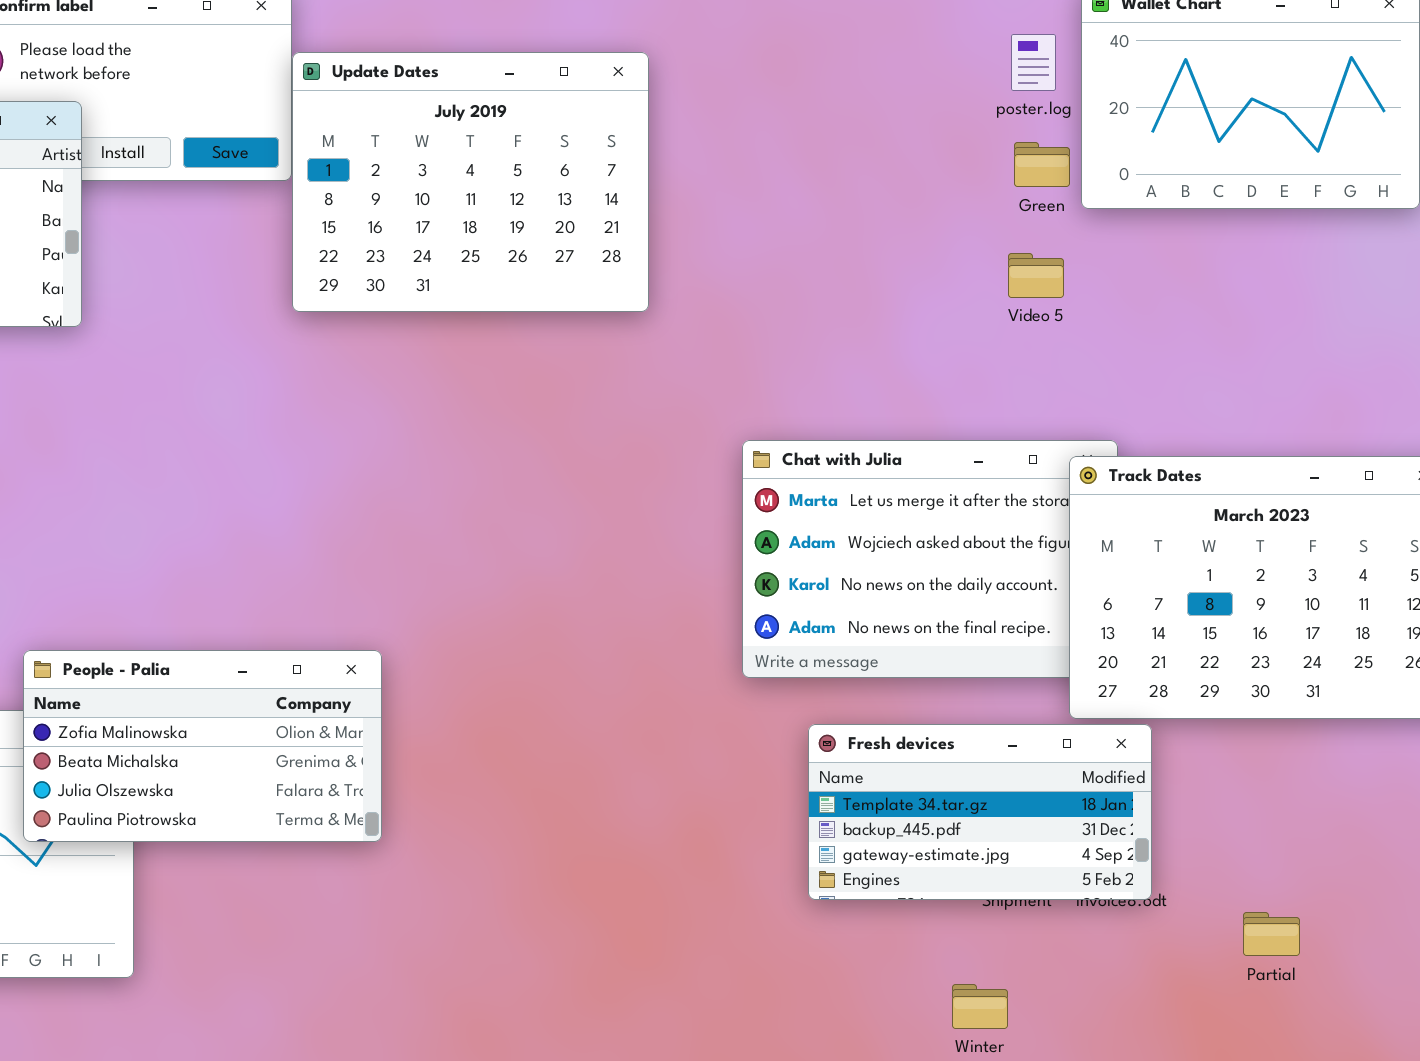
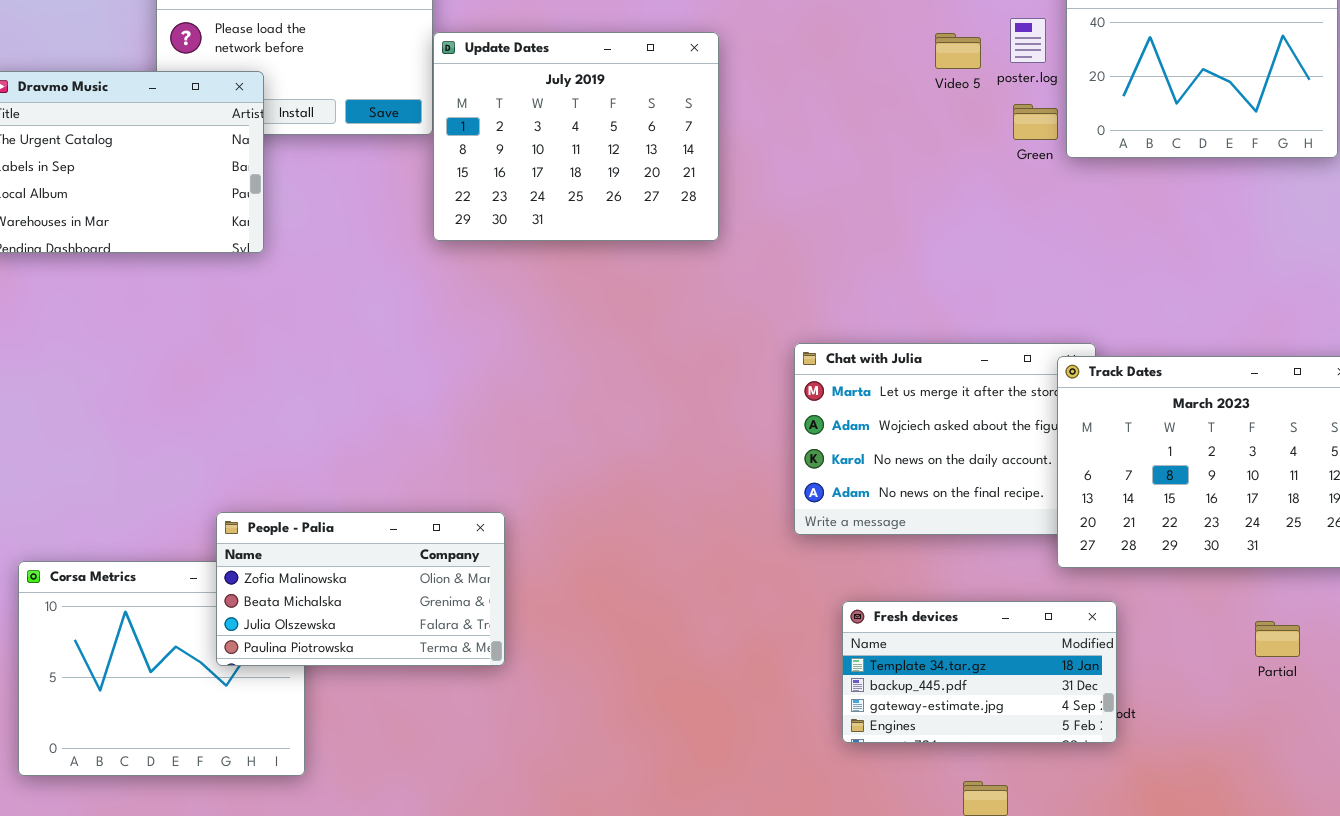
Video 5: [1008,253,1064,298] -> [935,33,981,69], moved
Fresh devices: [808,724,1152,900] -> [842,601,1117,743], moved
Partial: [1243,912,1300,956] -> [1255,621,1300,657], moved

